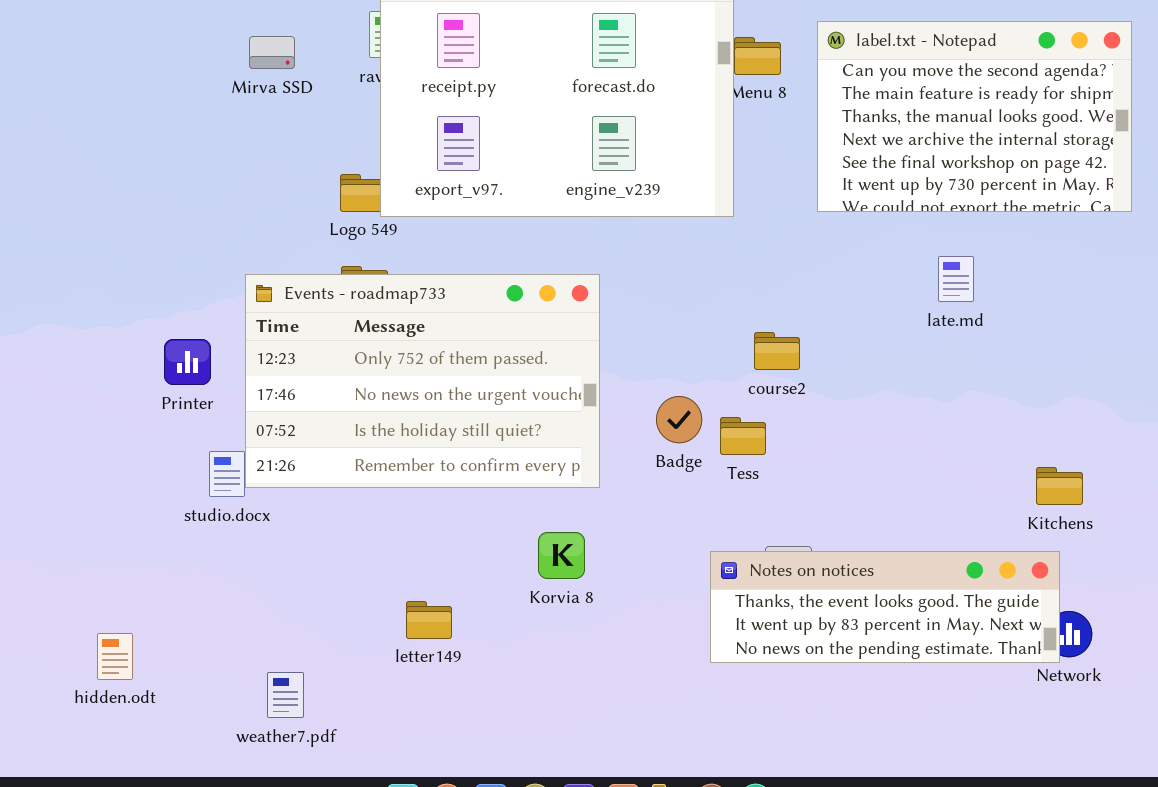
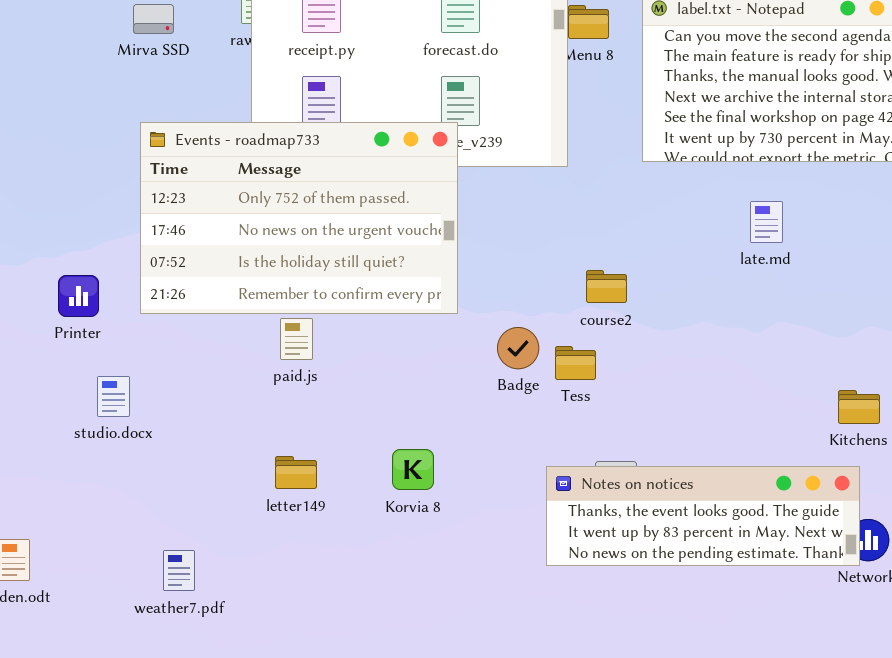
Events - roadmap733: [245,274,600,488] -> [140,122,458,314], moved
letter149: [406,601,452,639] -> [275,456,317,489], moved
weather7.pdf: [267,672,304,718] -> [163,550,195,591], moved

